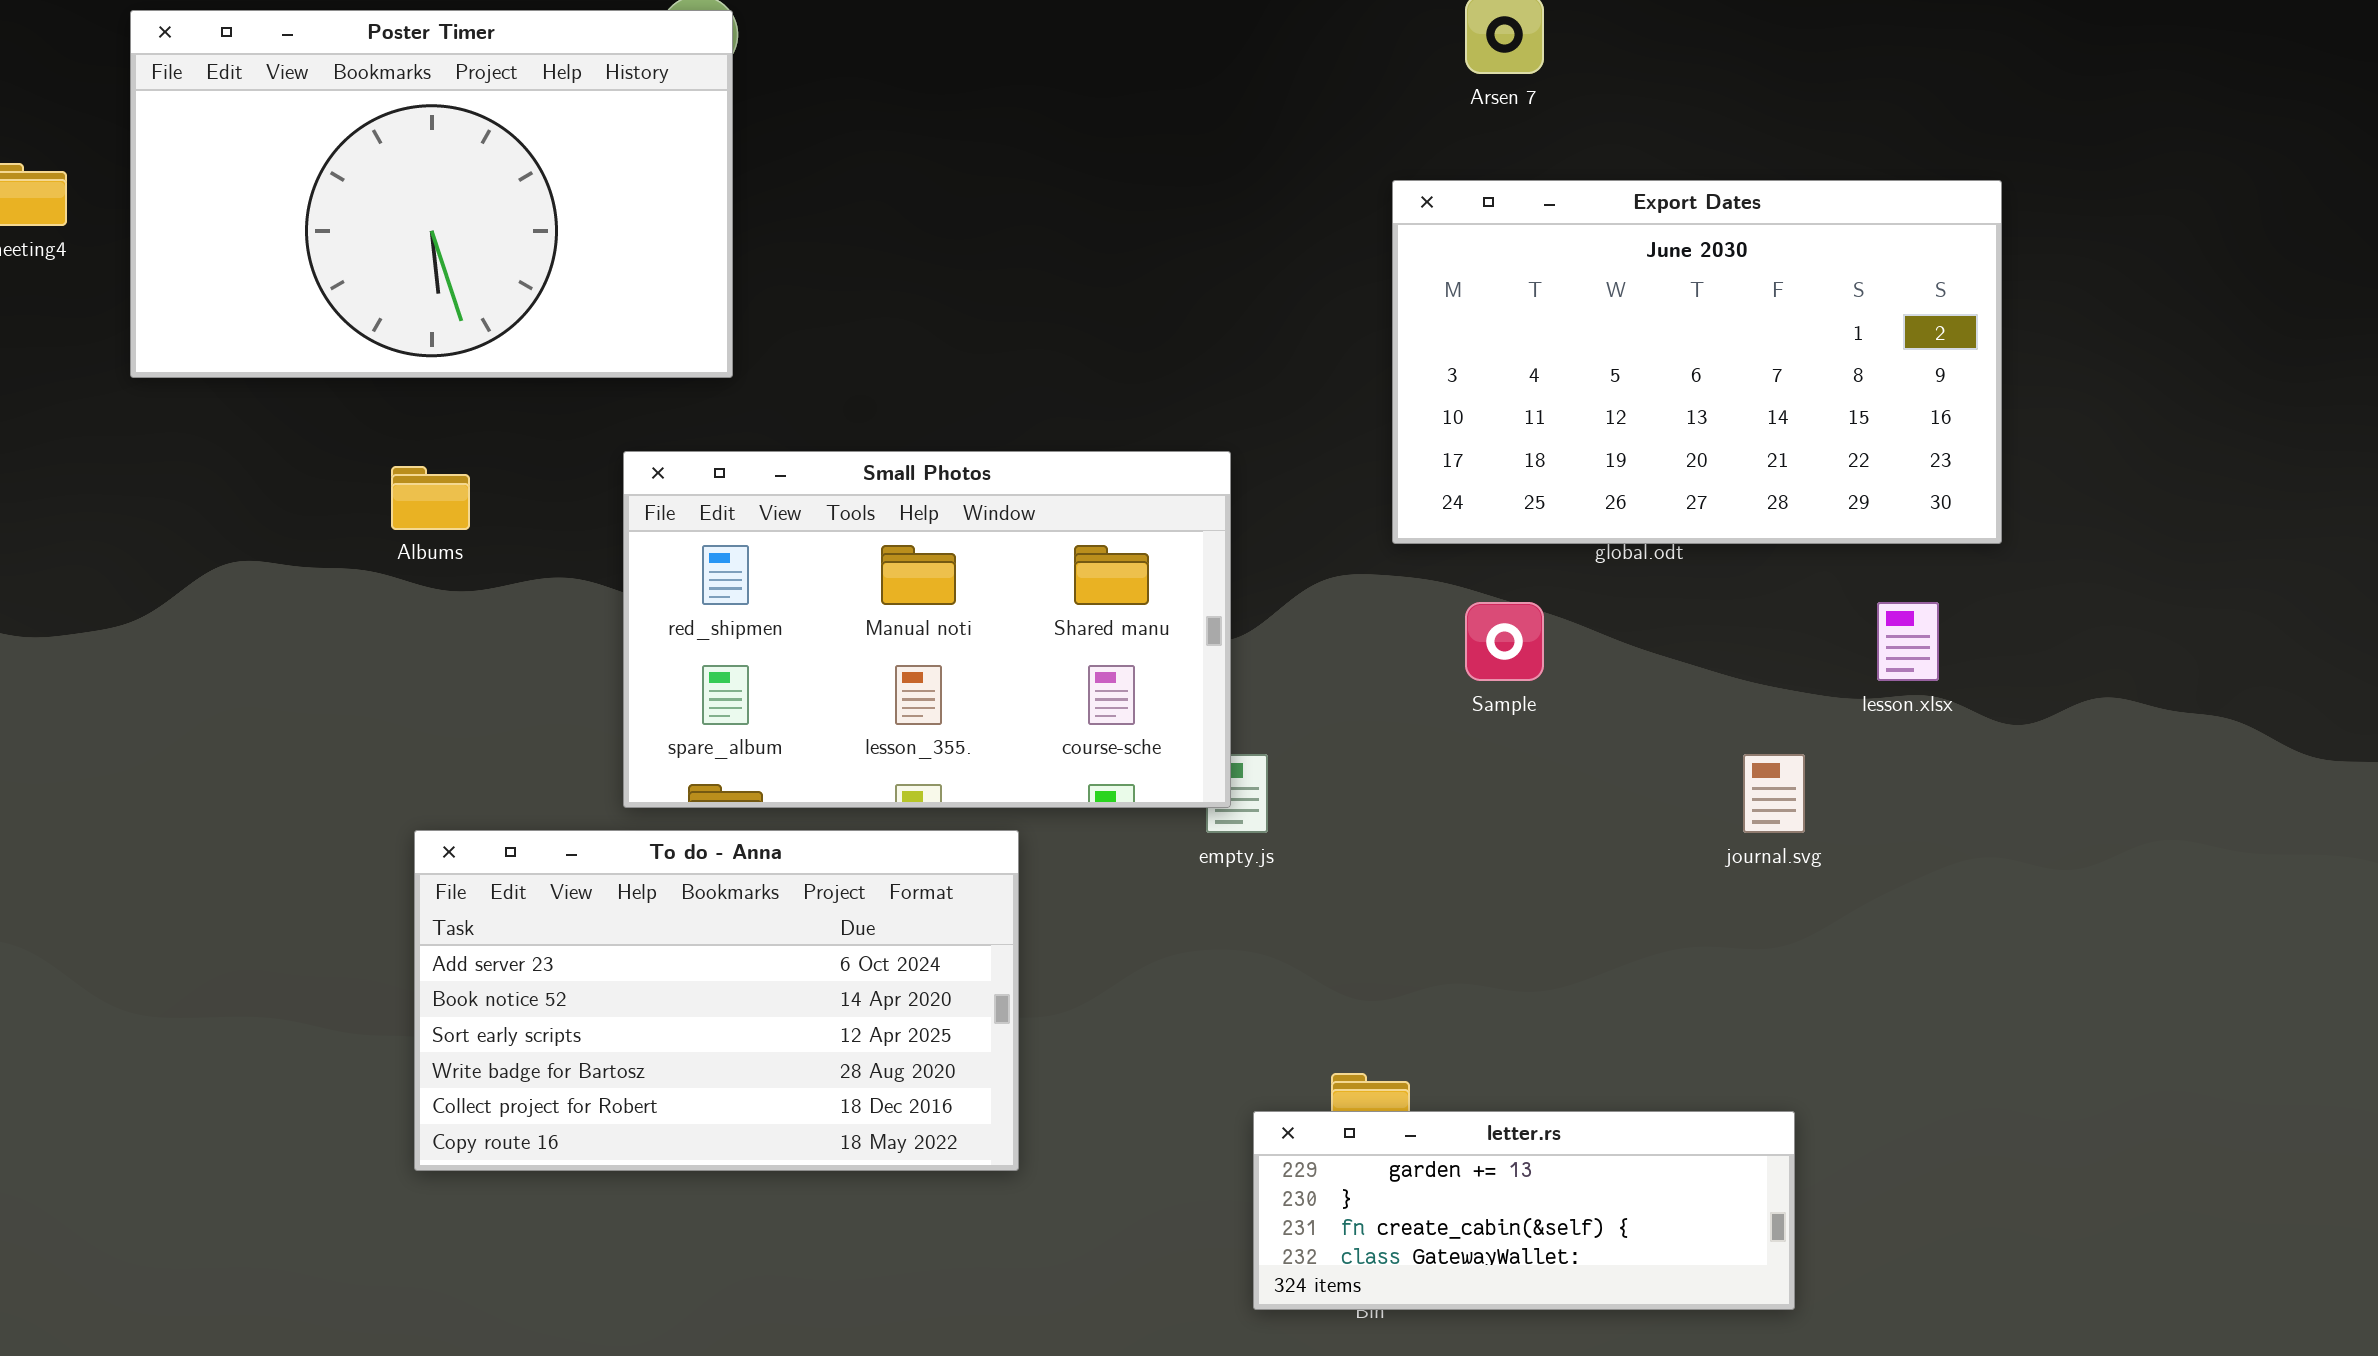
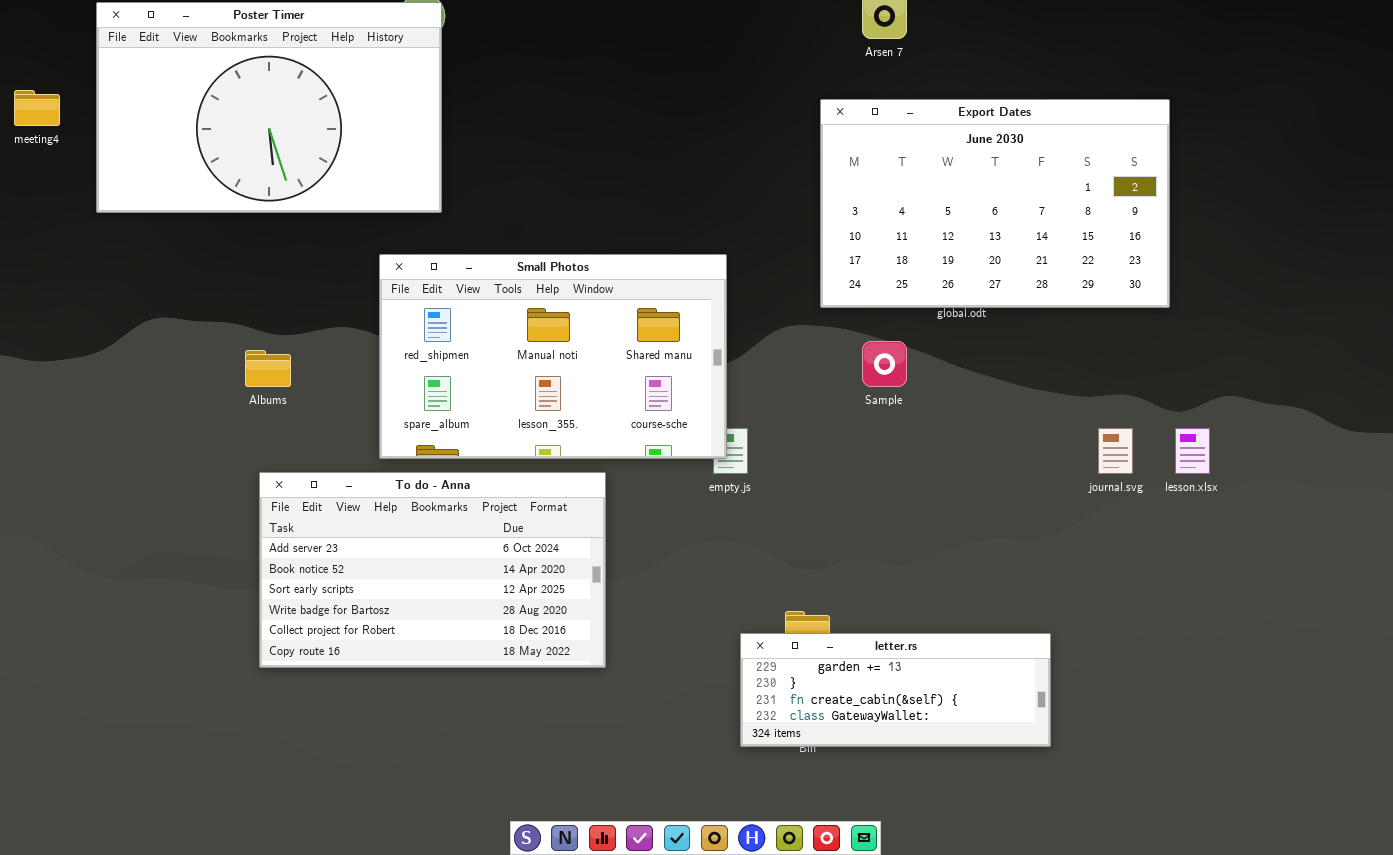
Albums: [391,466,470,530] -> [245,350,291,387], moved
lesson.xlsx: [1877,602,1939,681] -> [1175,428,1210,474], moved
journal.svg: [1743,754,1805,833] -> [1098,428,1133,474], moved

